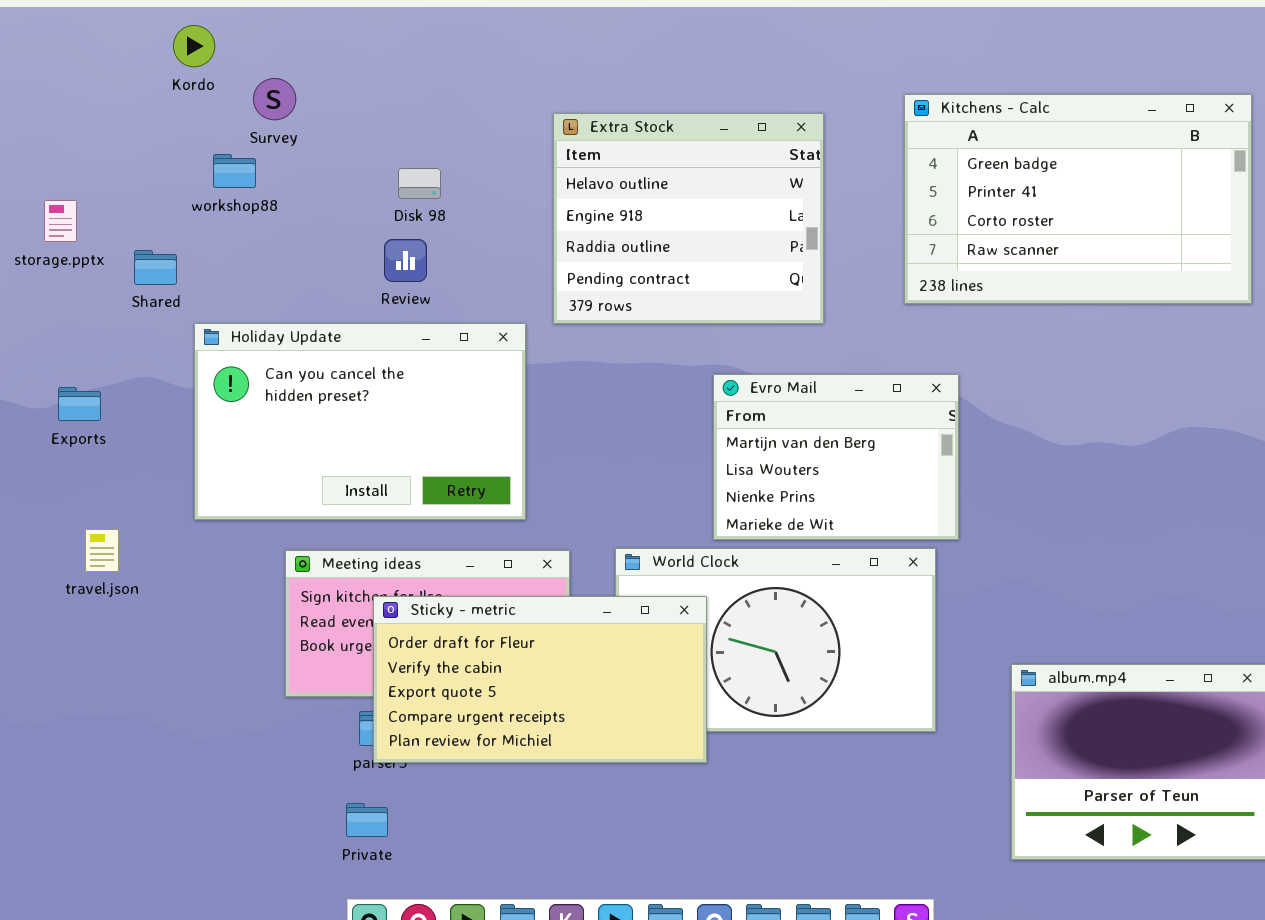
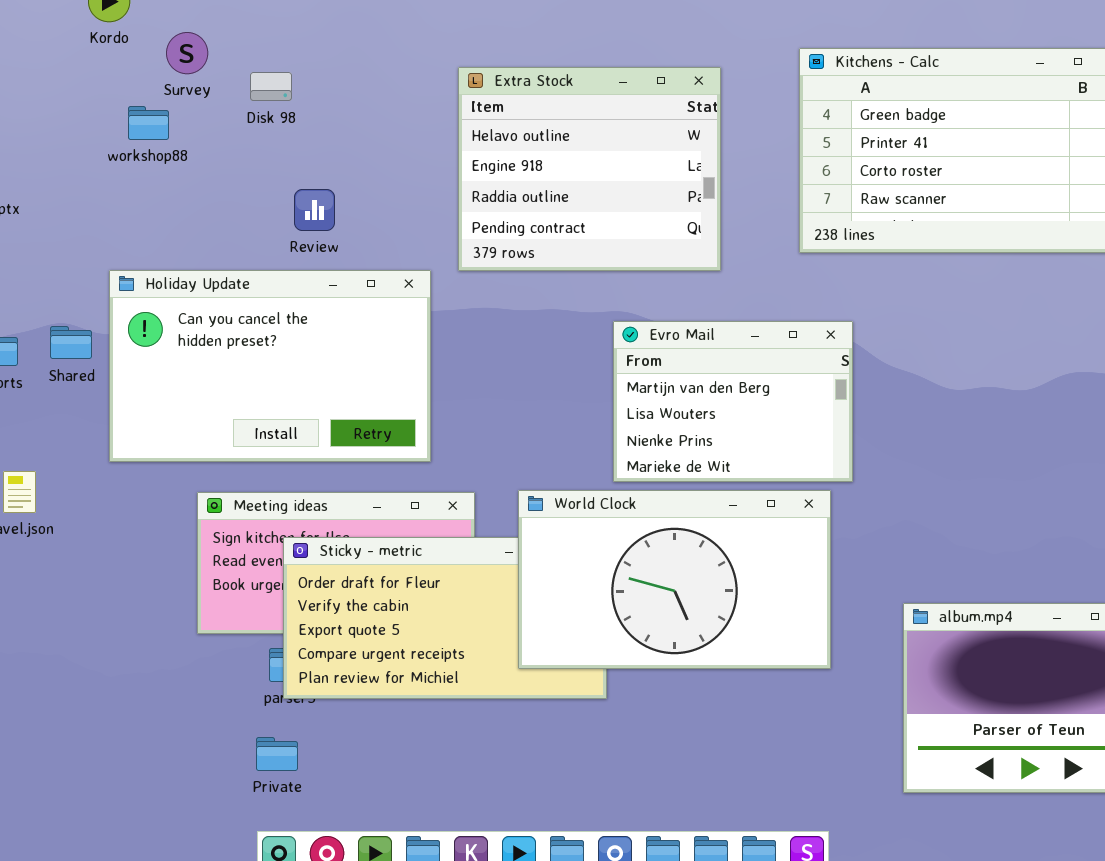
Disk 98: [398,168,441,199] -> [250,72,292,101], moved
Shared: [134,250,177,285] -> [50,326,92,359], moved
World Clock: [615,548,936,732] -> [518,490,831,669], raised

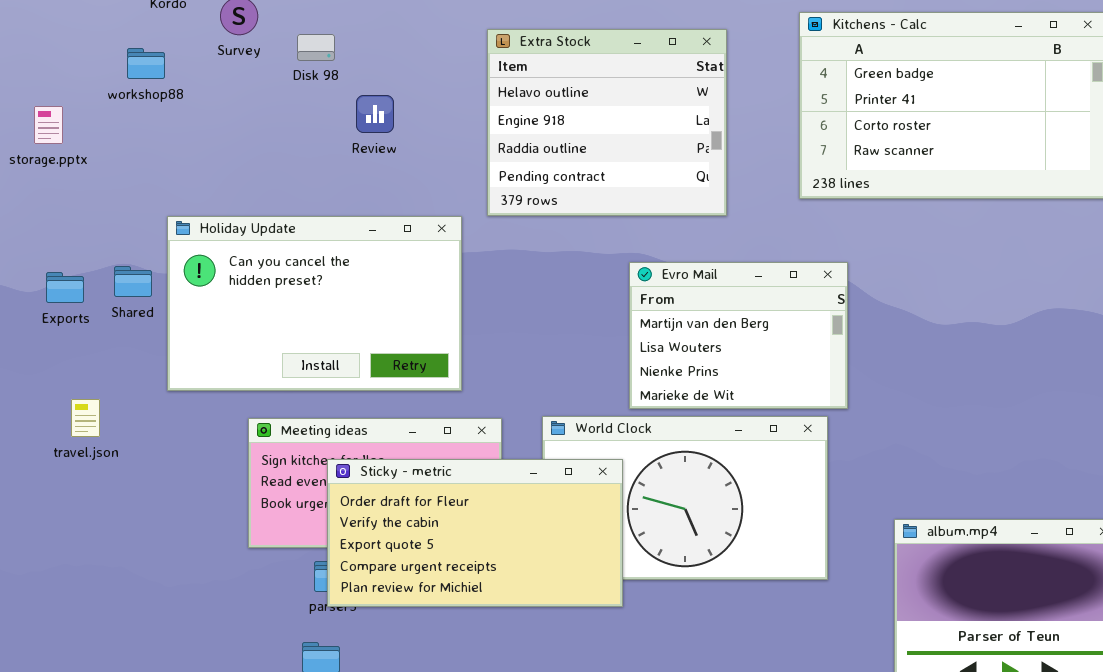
workshop88: [128,106,169,140] -> [127,48,165,79], moved
Review: [294,189,335,231] -> [356,95,394,133], moved
Sticky - metric: [283,537,607,699] -> [327,459,623,607], raised

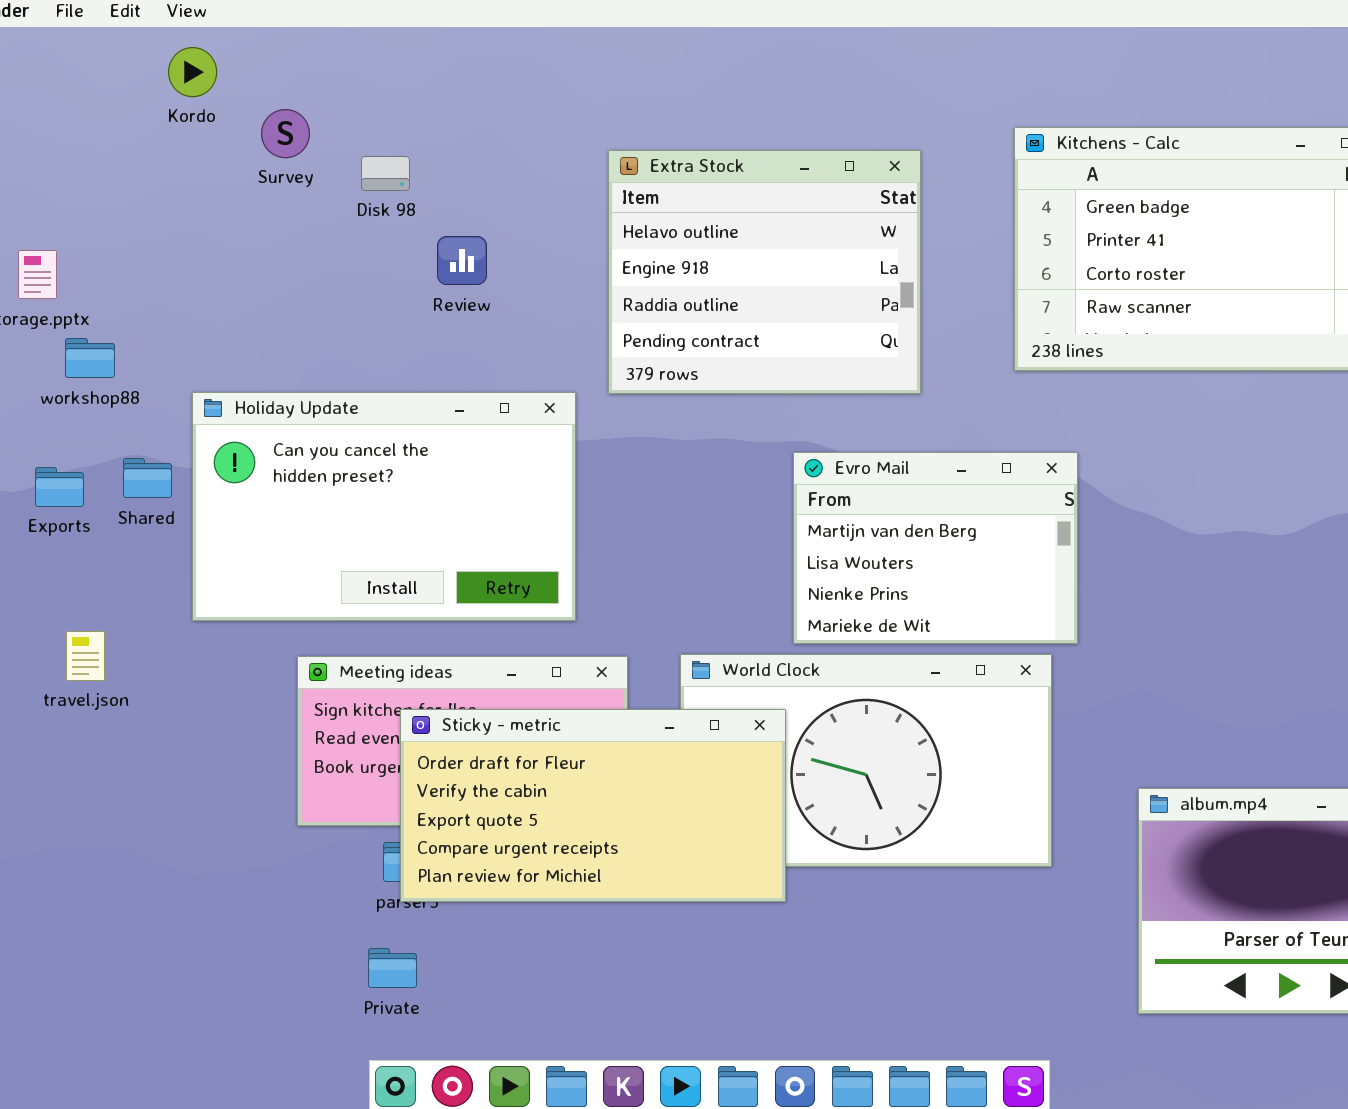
workshop88: [127,48,165,79] -> [65,338,115,378], moved

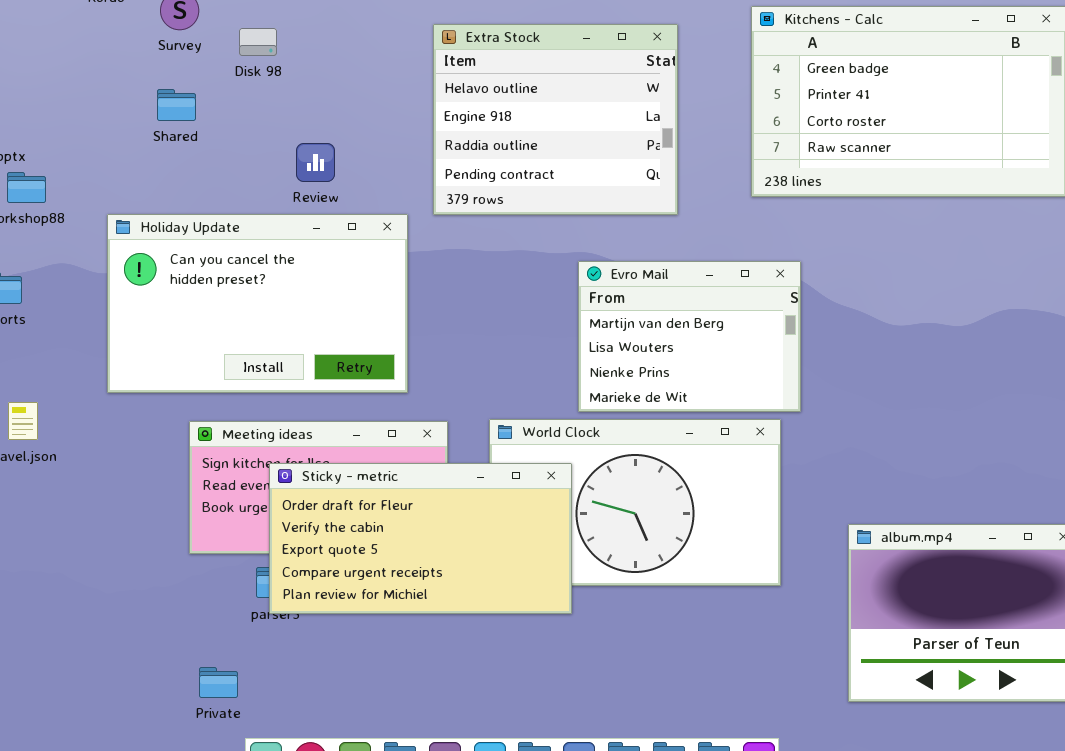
Review: [437,236,487,285] -> [296,143,335,182], moved
Shared: [123,458,172,498] -> [157,89,196,121], moved
Private: [368,948,417,988] -> [199,667,238,698], moved

